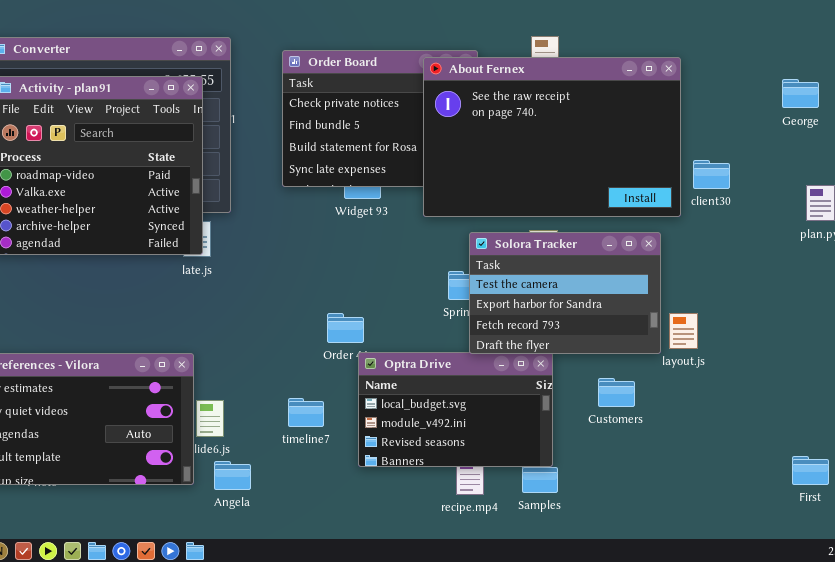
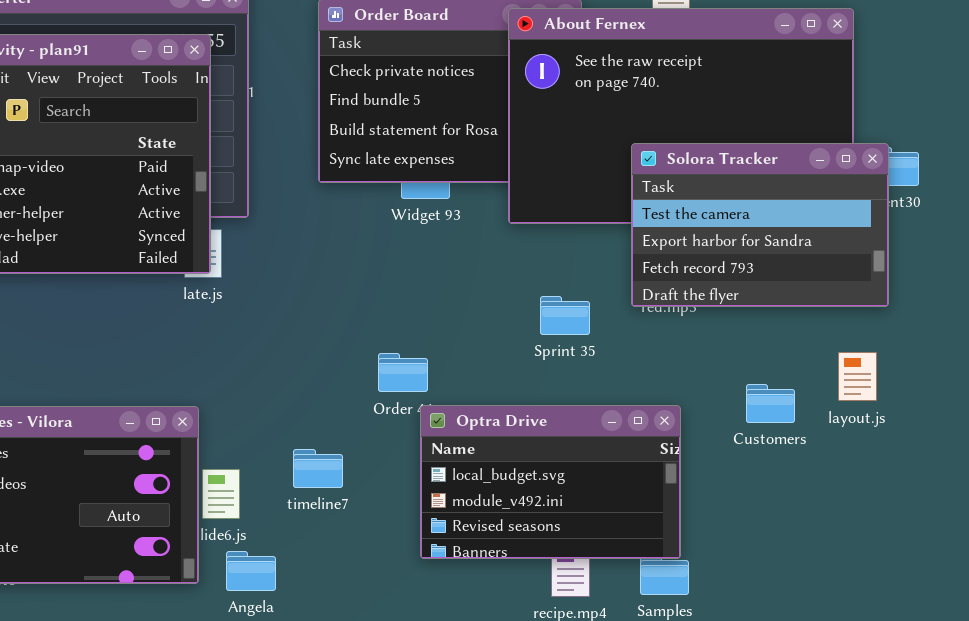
Solora Tracker: [469,232,661,354] -> [631,143,889,307], moved
Customers: [598,378,635,407] -> [746,384,795,423], moved
timeline7: [288,398,324,427] -> [293,449,343,488], moved

